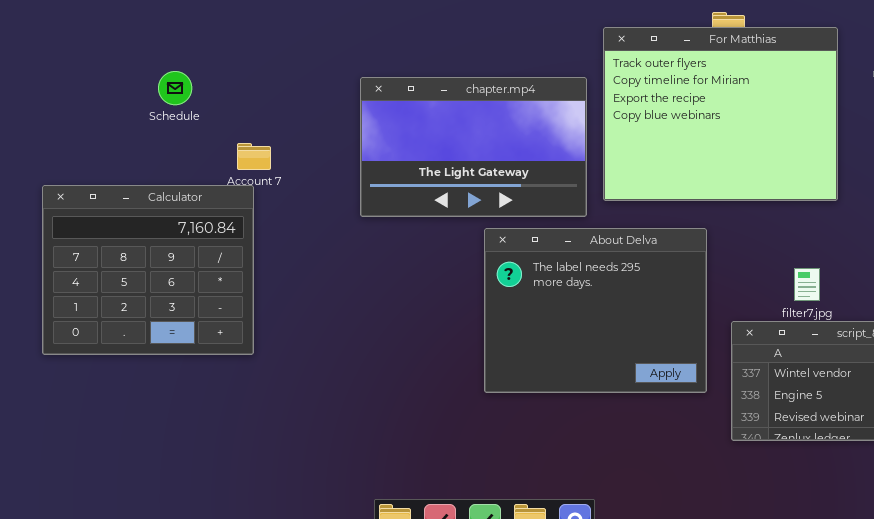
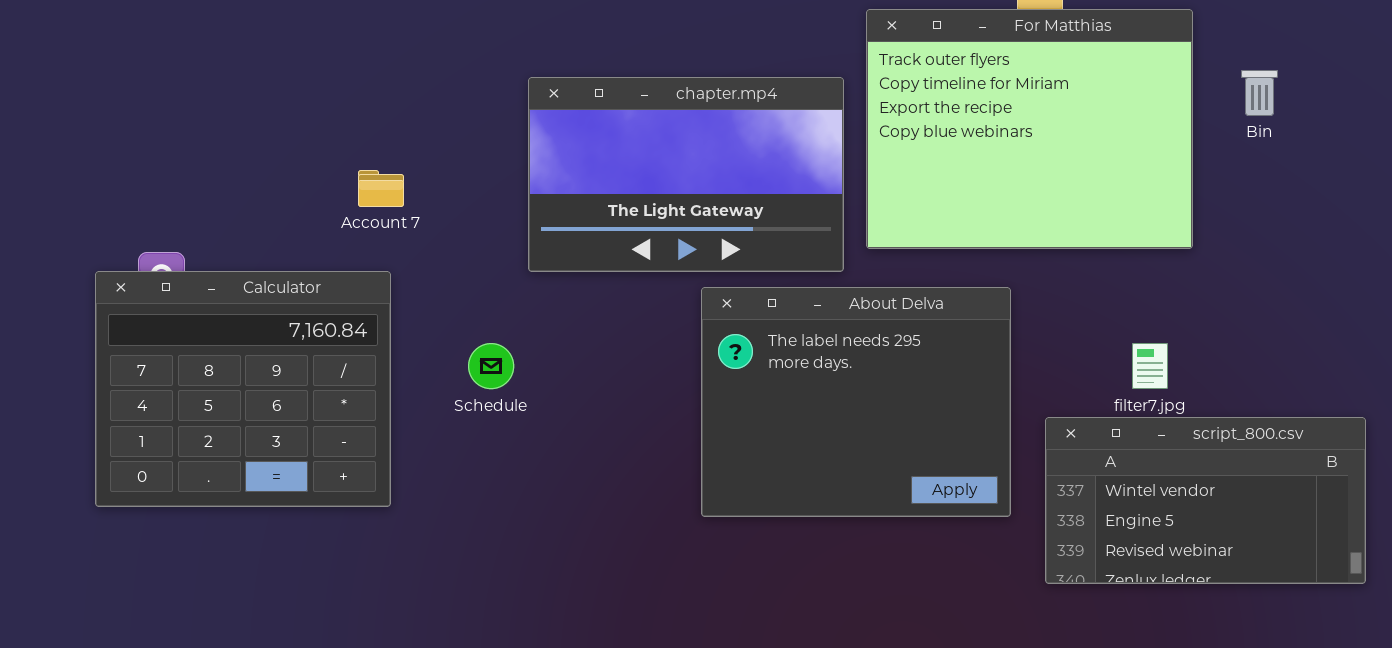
Schedule: [158,71,192,105] -> [468,343,514,389], moved
Calculator: [42,185,254,355] -> [95,271,391,507], moved

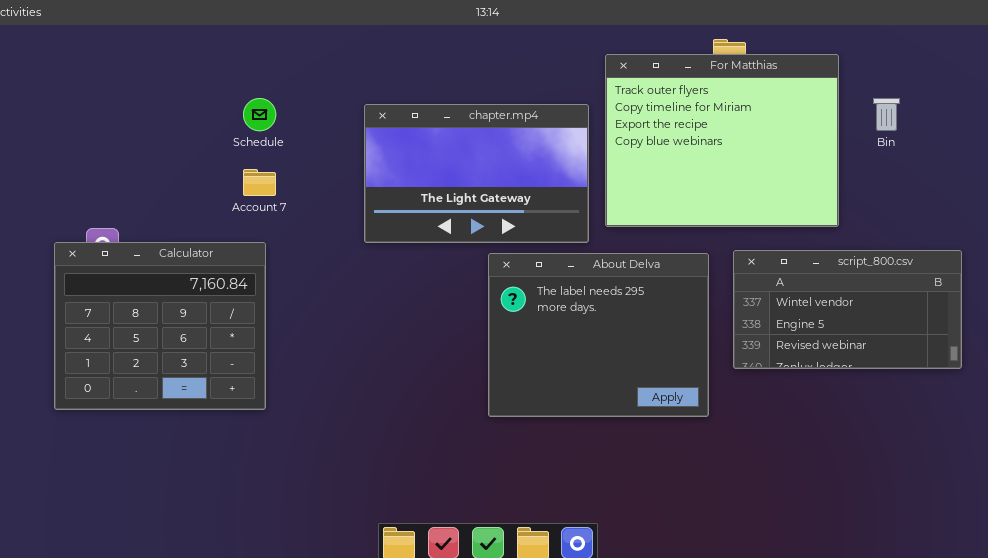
Schedule: [468,343,514,389] -> [243,98,276,131], moved
script_800.csv: [1045,417,1366,584] -> [733,250,962,369], moved

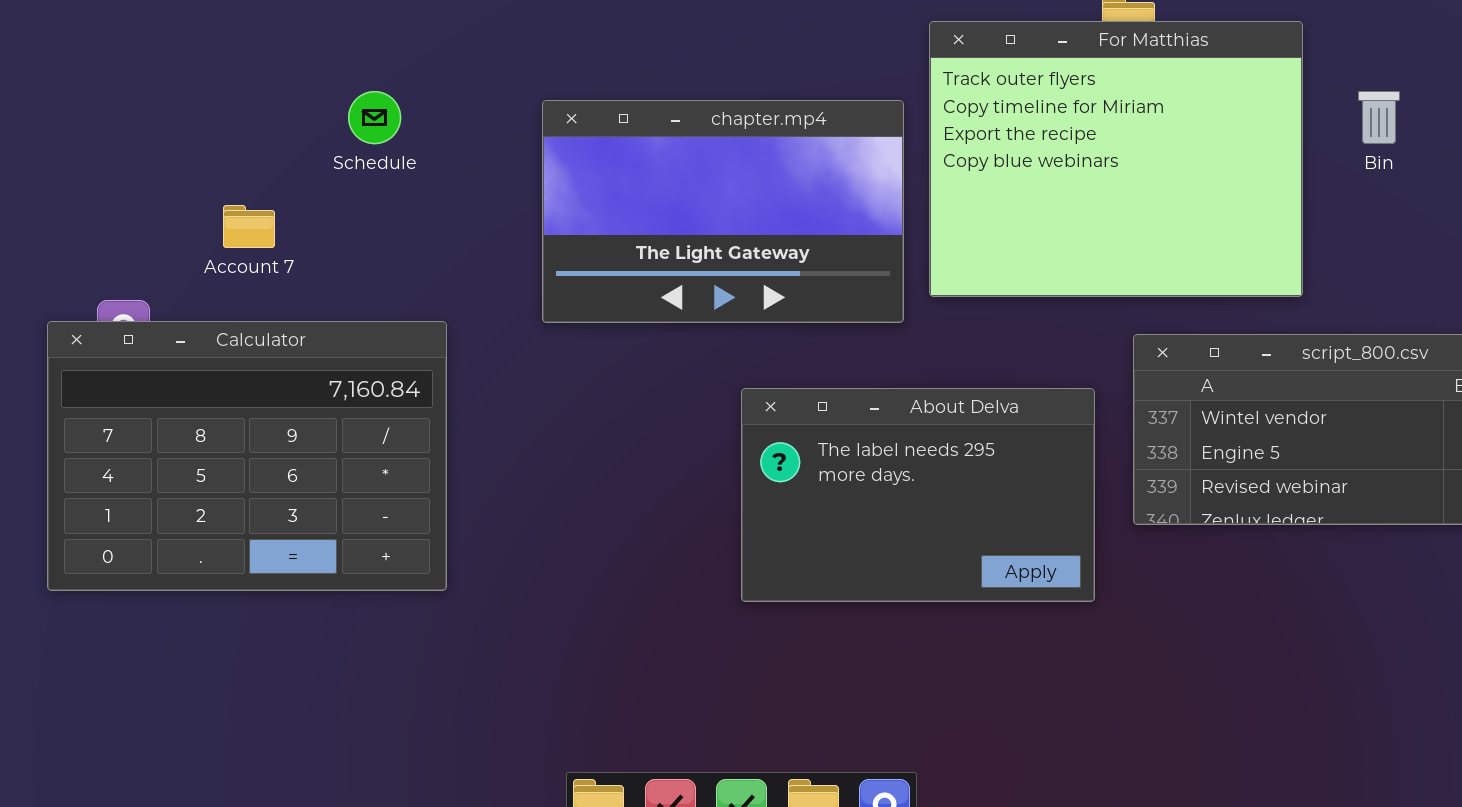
Account 7: [243,169,276,196] -> [223,205,275,248], moved
Calculator: [54,242,266,410] -> [47,321,447,591], resized
About Delva: [488,253,709,417] -> [741,388,1095,602], resized

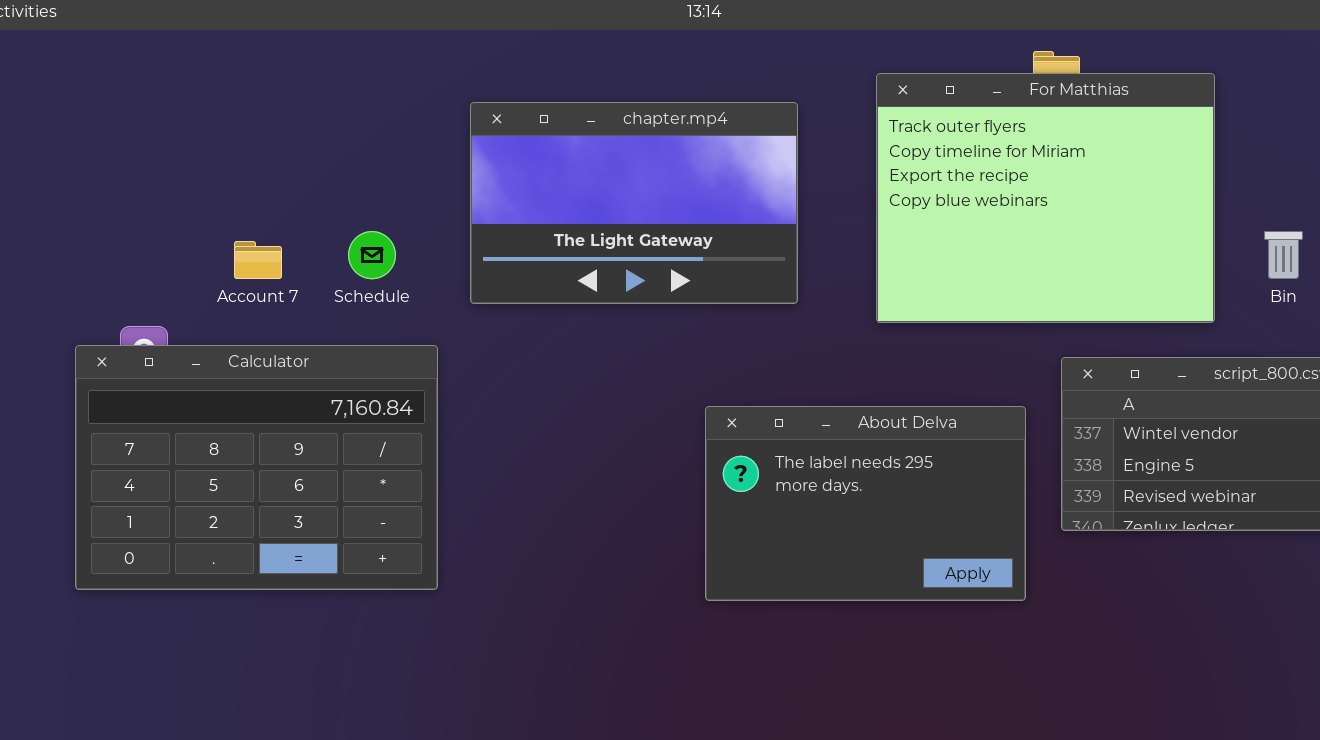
Schedule: [348,91,401,144] -> [348,231,396,279], moved
Bin: [1358,91,1400,144] -> [1264,231,1303,279], moved
chapter.mp4: [542,100,904,323] -> [470,102,798,304], moved

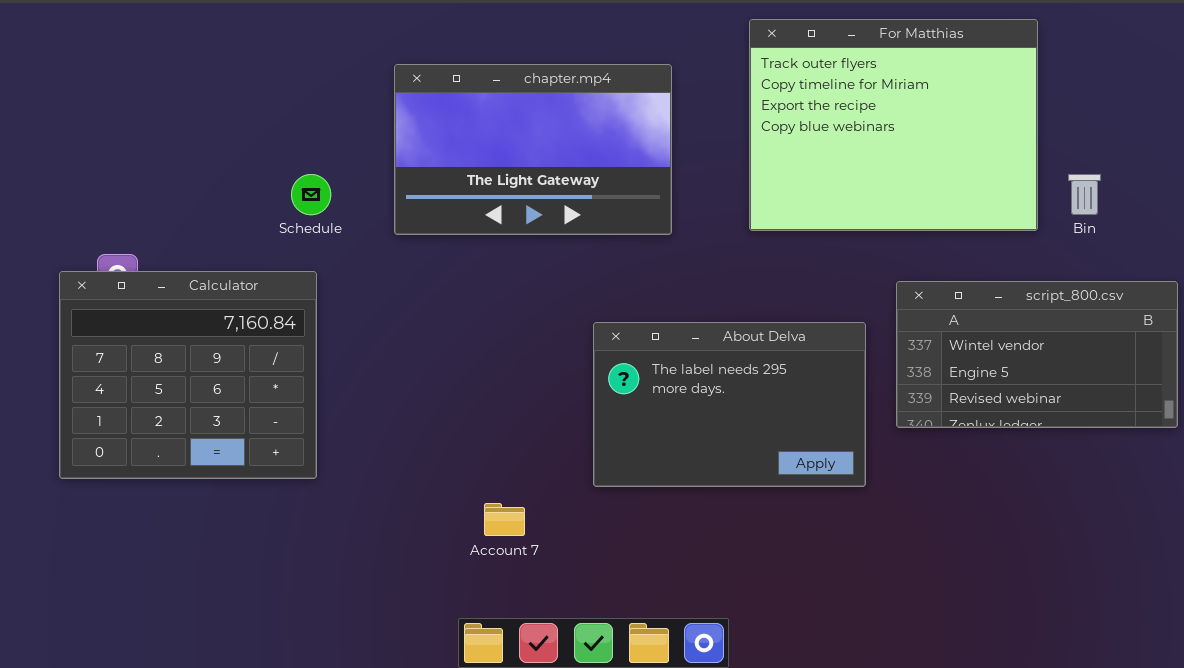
For Matthias: [876,73,1215,323] -> [749,19,1038,231], moved
Account 7: [234,241,282,279] -> [484,503,525,536], moved
Calculator: [75,345,438,590] -> [59,271,317,479], resized

